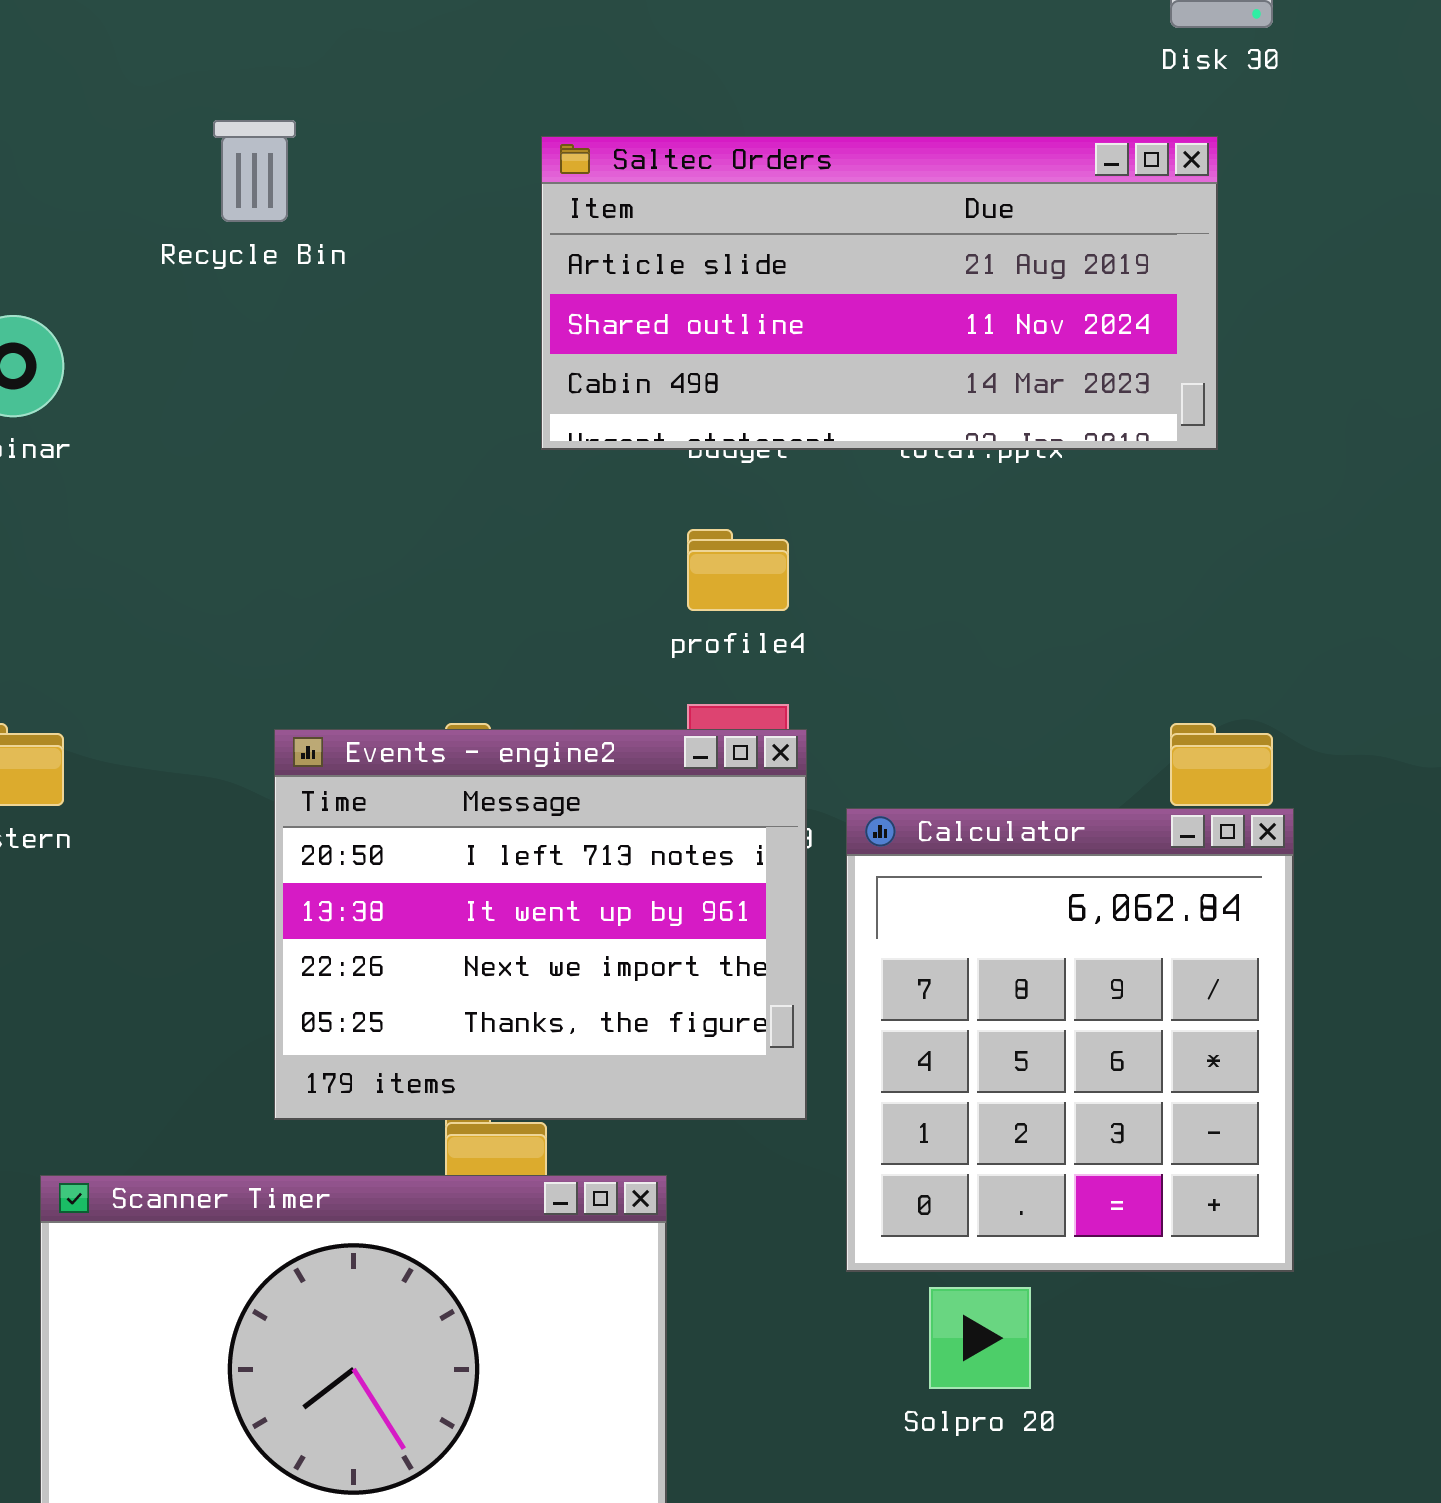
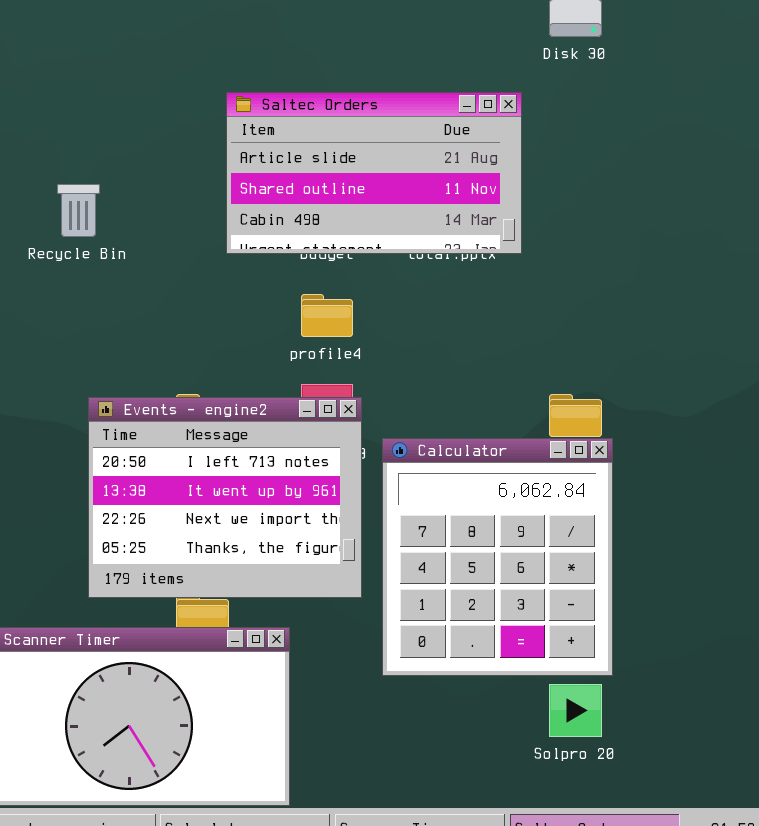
Recycle Bin: [213,120,296,222] -> [57,184,100,237], moved
Saltec Orders: [541,136,1218,450] -> [226,92,522,254], resized
Solpro 20: [929,1287,1031,1389] -> [549,684,602,737], moved

